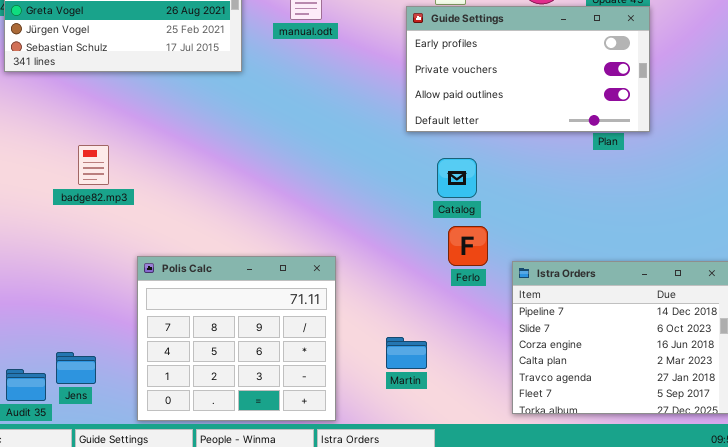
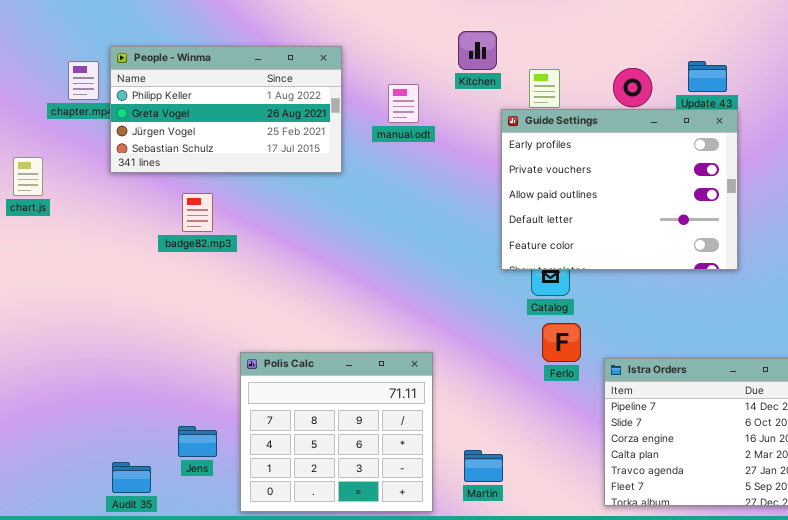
Guide Settings: [406,6,650,132] -> [501,109,738,270], resized
badge82.mp3: [78,145,109,185] -> [182,193,213,232], moved
Martin: [386,337,427,369] -> [464,450,503,482], moved
Jens: [56,352,96,384] -> [178,426,217,457], moved

